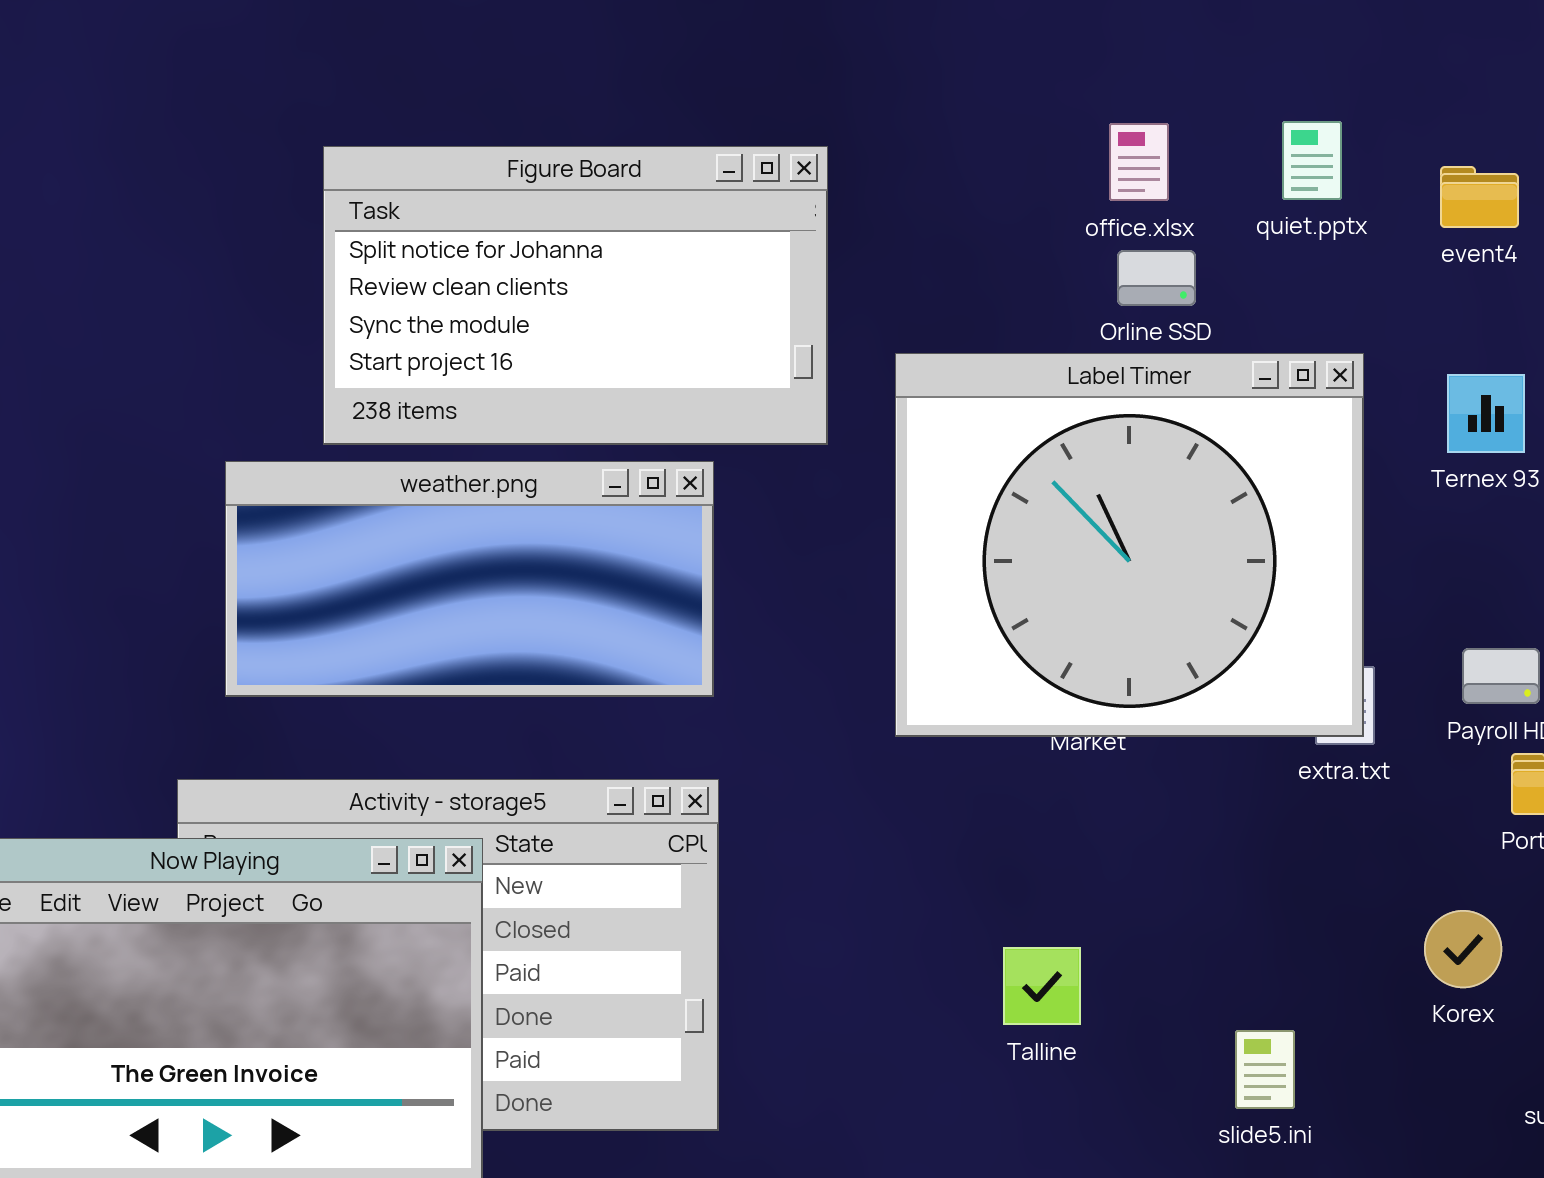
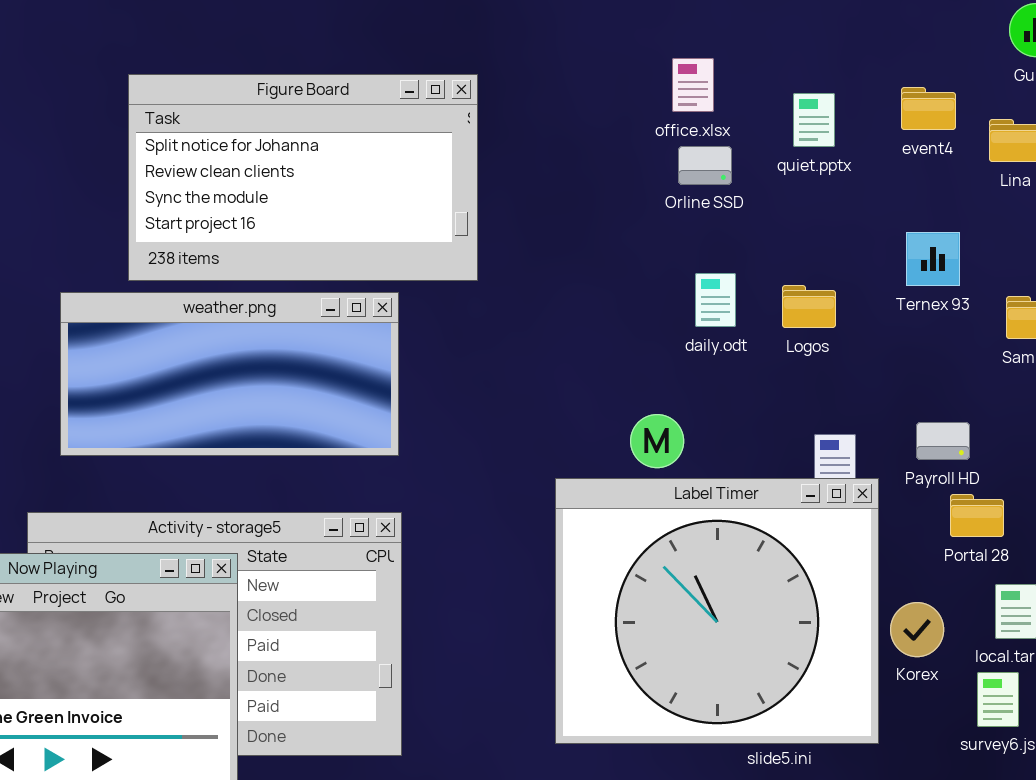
quiet.pptx: [1282,121,1342,200] -> [793,93,835,147], moved
Label Timer: [895,353,1364,737] -> [555,478,879,744], moved

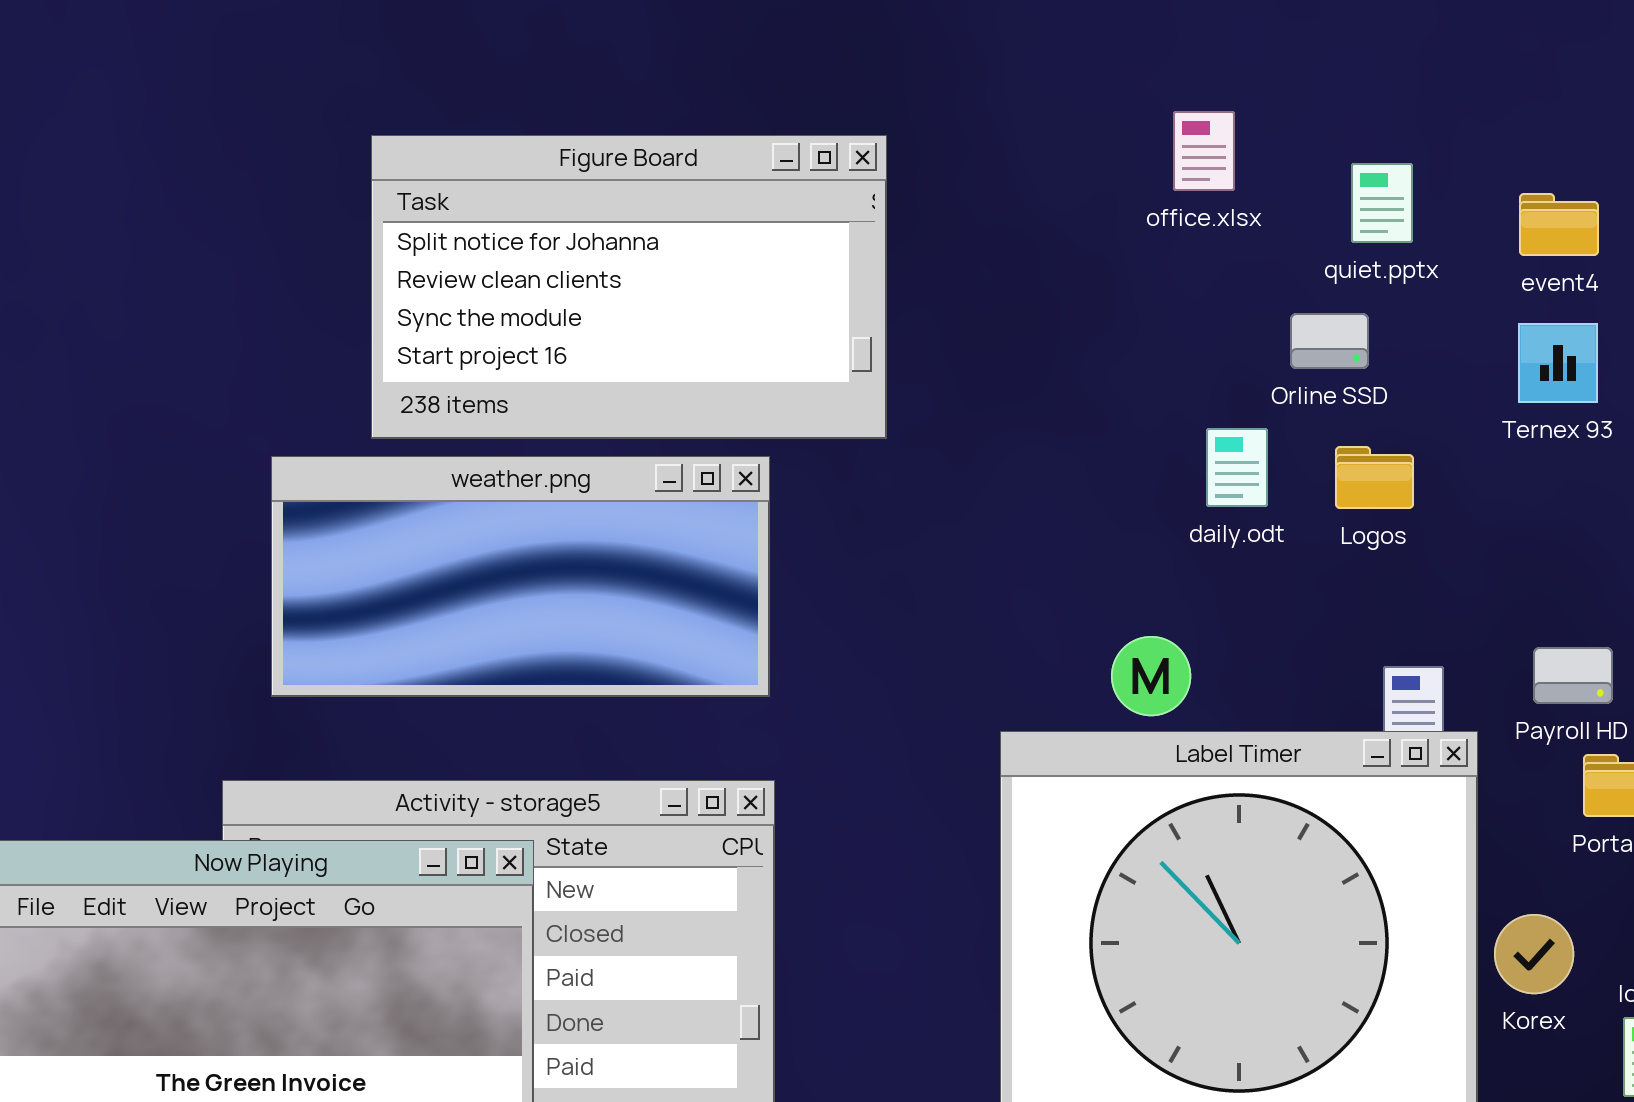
event4: [901,87,956,130] -> [1519,193,1599,256], moved
Orline SSD: [678,146,732,185] -> [1290,313,1369,369], moved
Ternex 93: [906,232,960,286] -> [1518,323,1598,403], moved

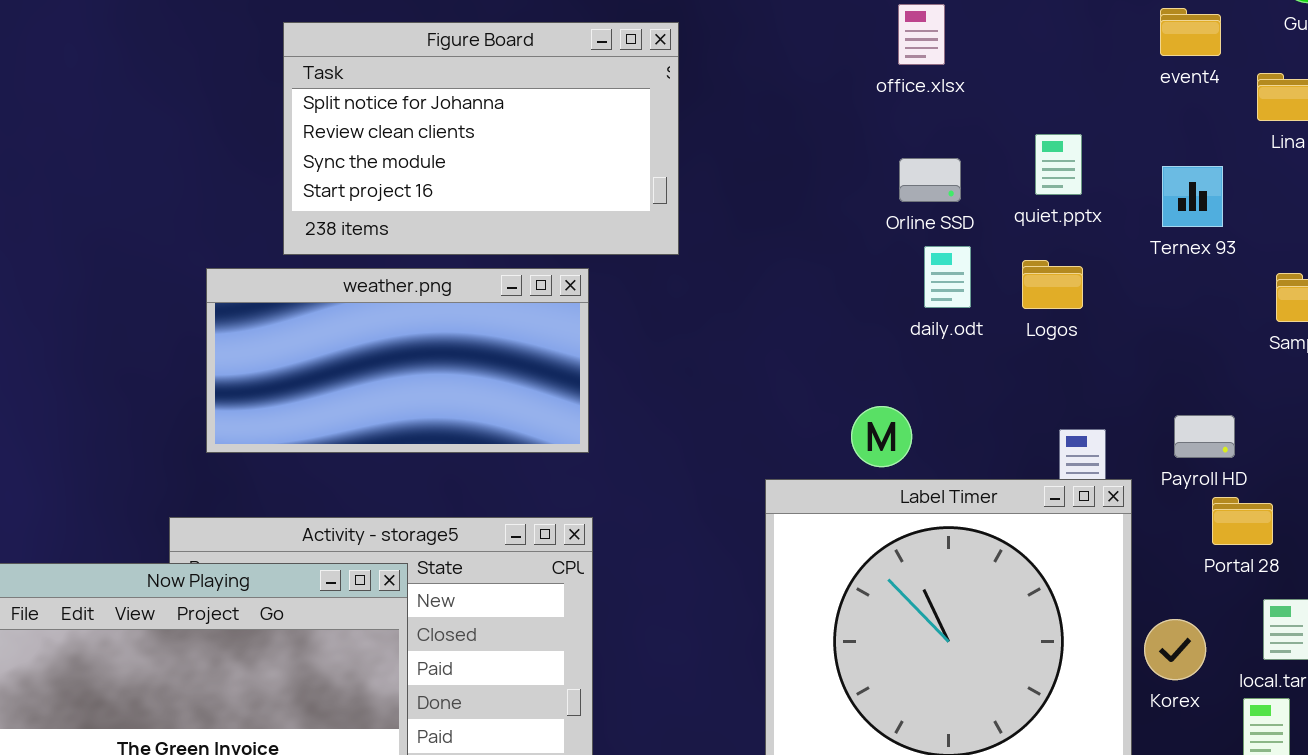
quiet.pptx: [1351,163,1413,243] -> [1035,134,1082,195], moved
event4: [1519,193,1599,256] -> [1160,8,1221,56], moved
Orline SSD: [1290,313,1369,369] -> [899,158,961,202], moved

